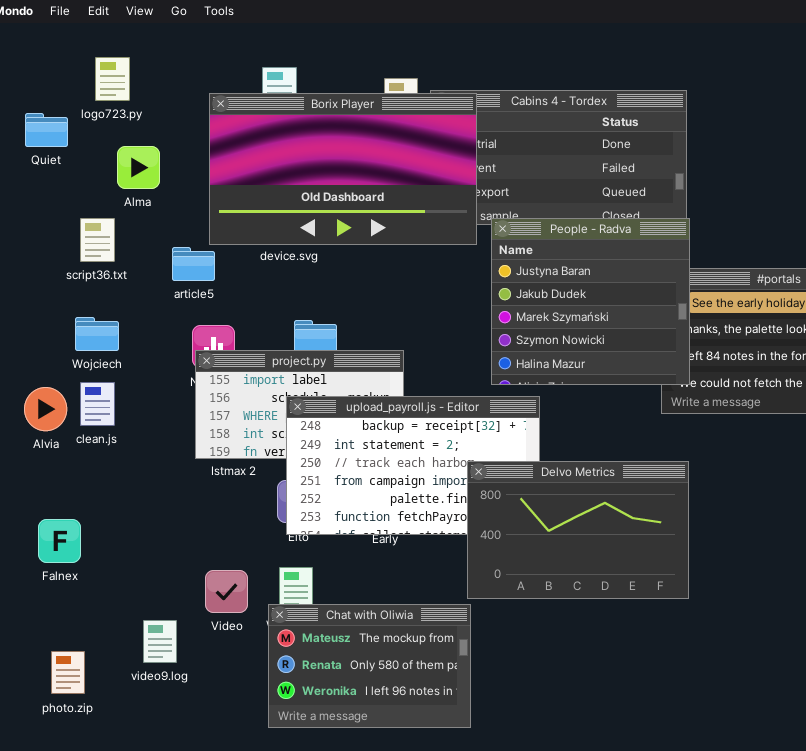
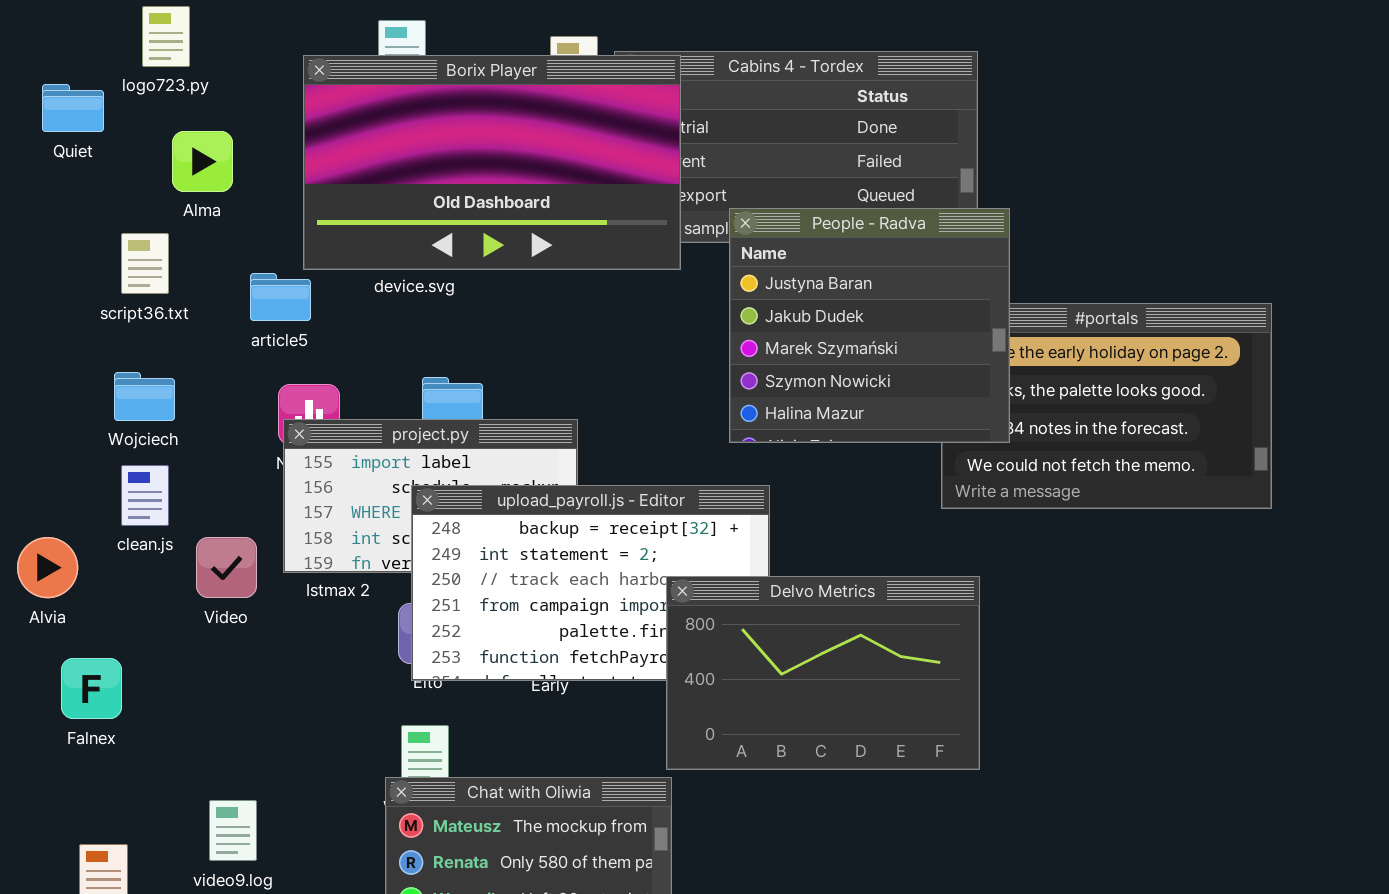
People - Radva: [491,218,690,385] -> [729,208,1010,443], moved
Alvia: [24,387,67,431] -> [17,537,78,598], moved
Video: [205,570,248,613] -> [196,537,257,598], moved

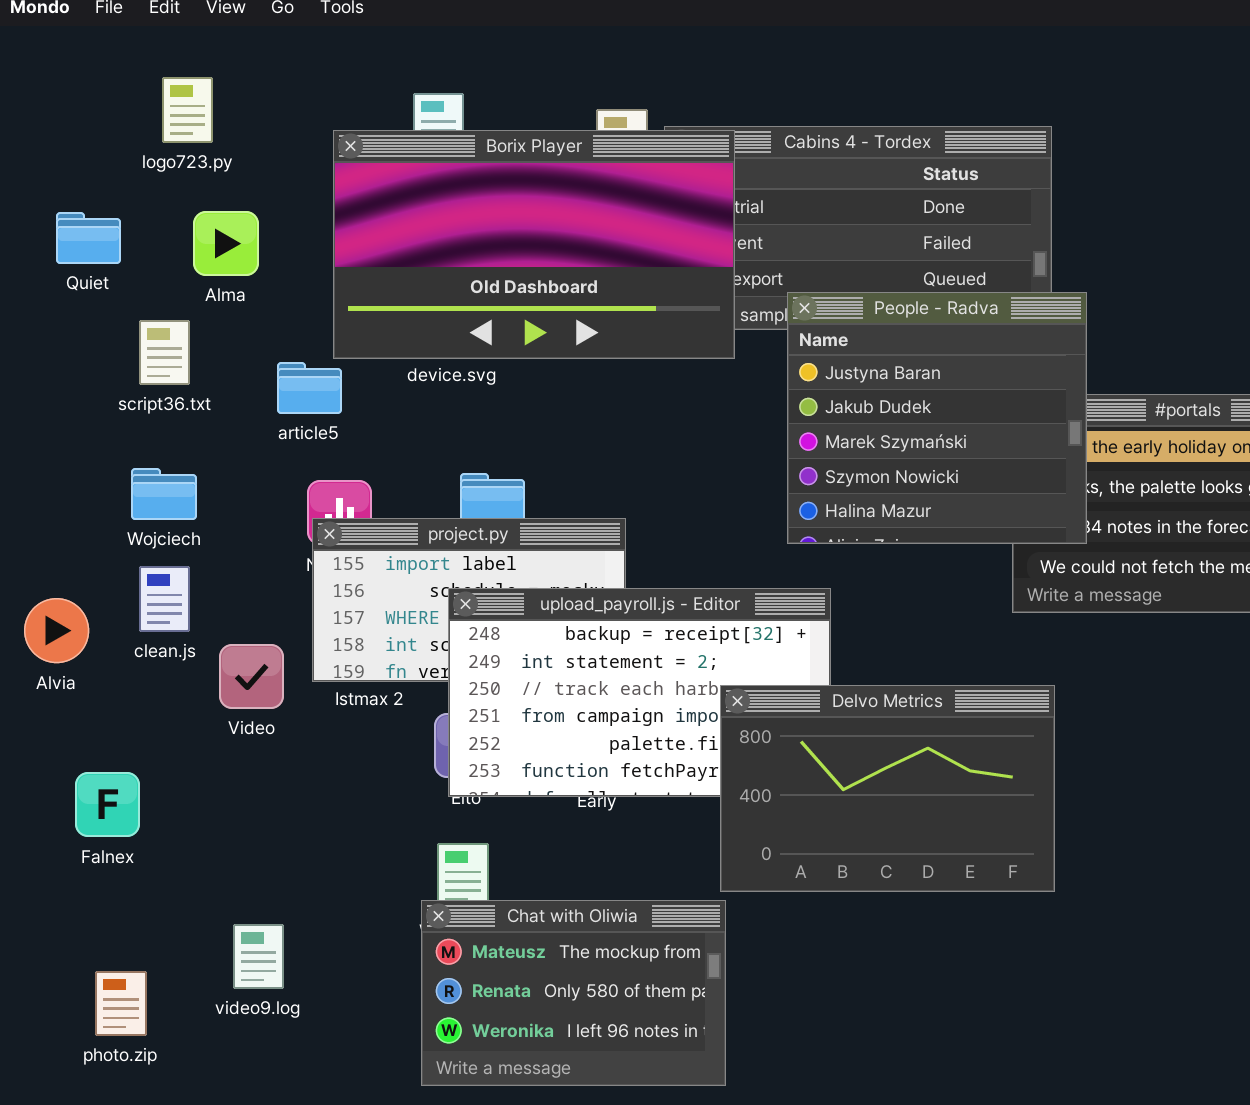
Quiet: [42,84,104,132] -> [56,212,121,264], moved
Alvia: [17,537,78,598] -> [24,598,89,663], moved

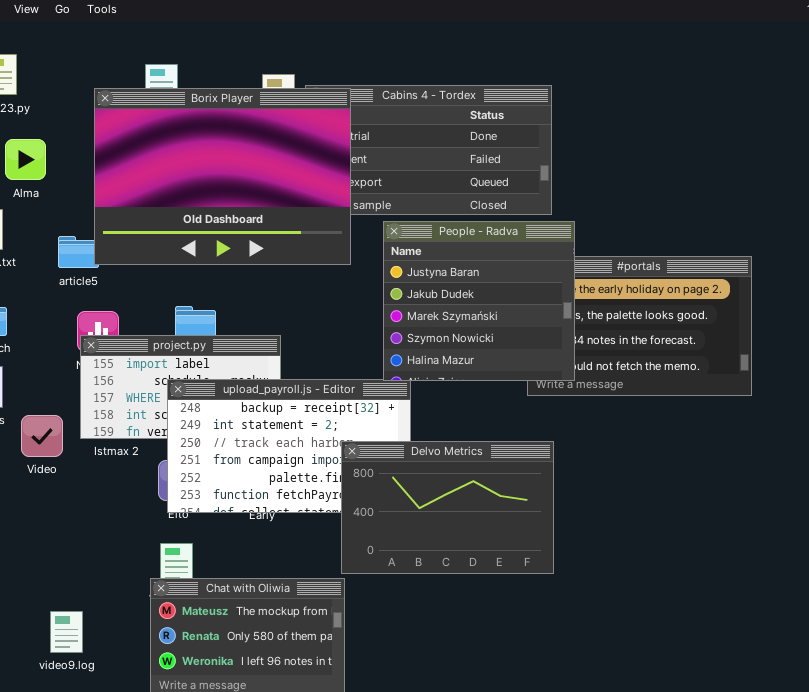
Borix Player: [333,130,735,359] -> [94,88,351,265], resized
People - Radva: [787,292,1087,544] -> [383,221,575,381], moved
video9.log: [233,924,284,989] -> [50,611,83,653], moved

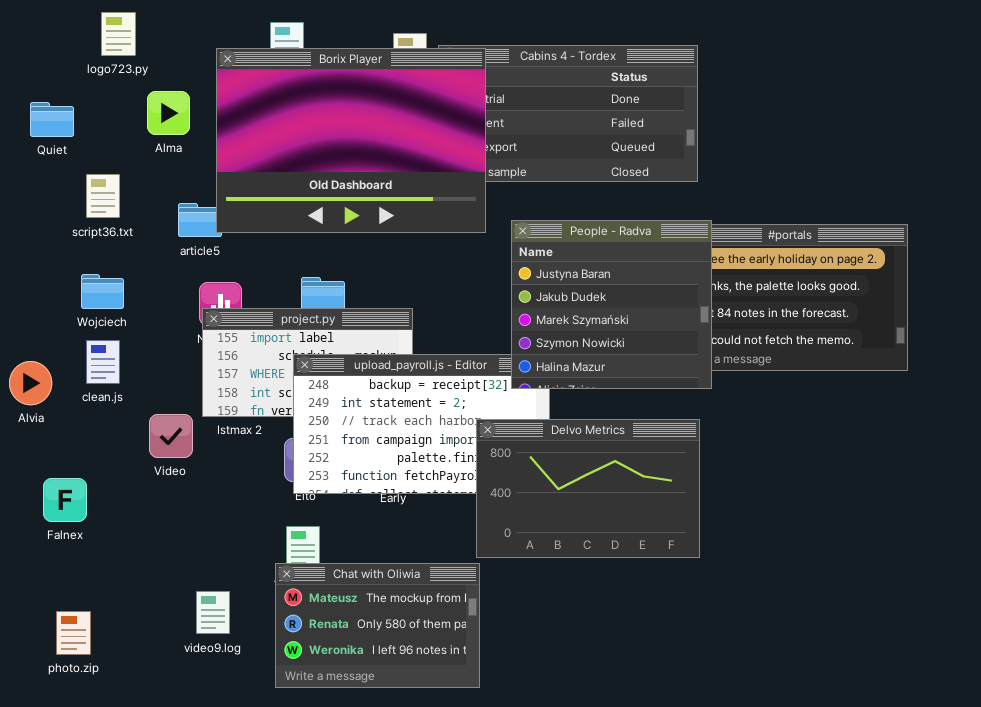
Alma: [5,139,46,180] -> [147,91,190,135], moved
People - Radva: [383,221,575,381] -> [511,220,712,389], moved
Video: [21,415,63,457] -> [149,414,193,458], moved
video9.log: [50,611,83,653] -> [196,591,230,634], moved

